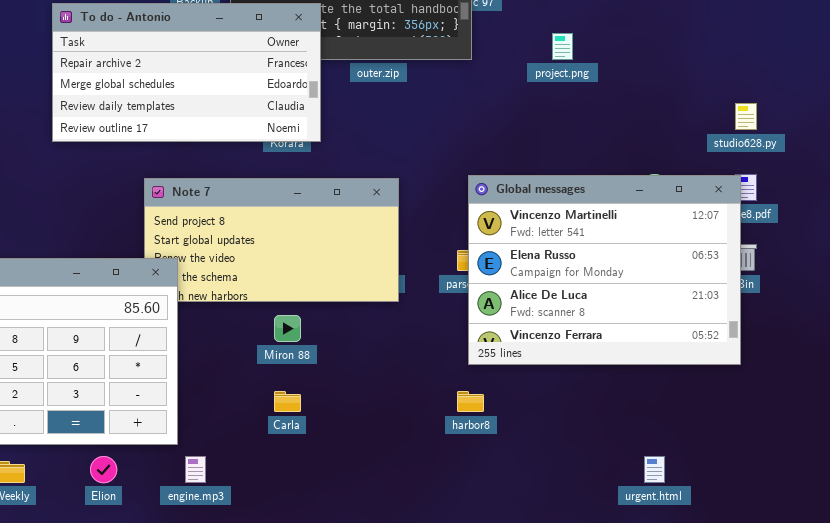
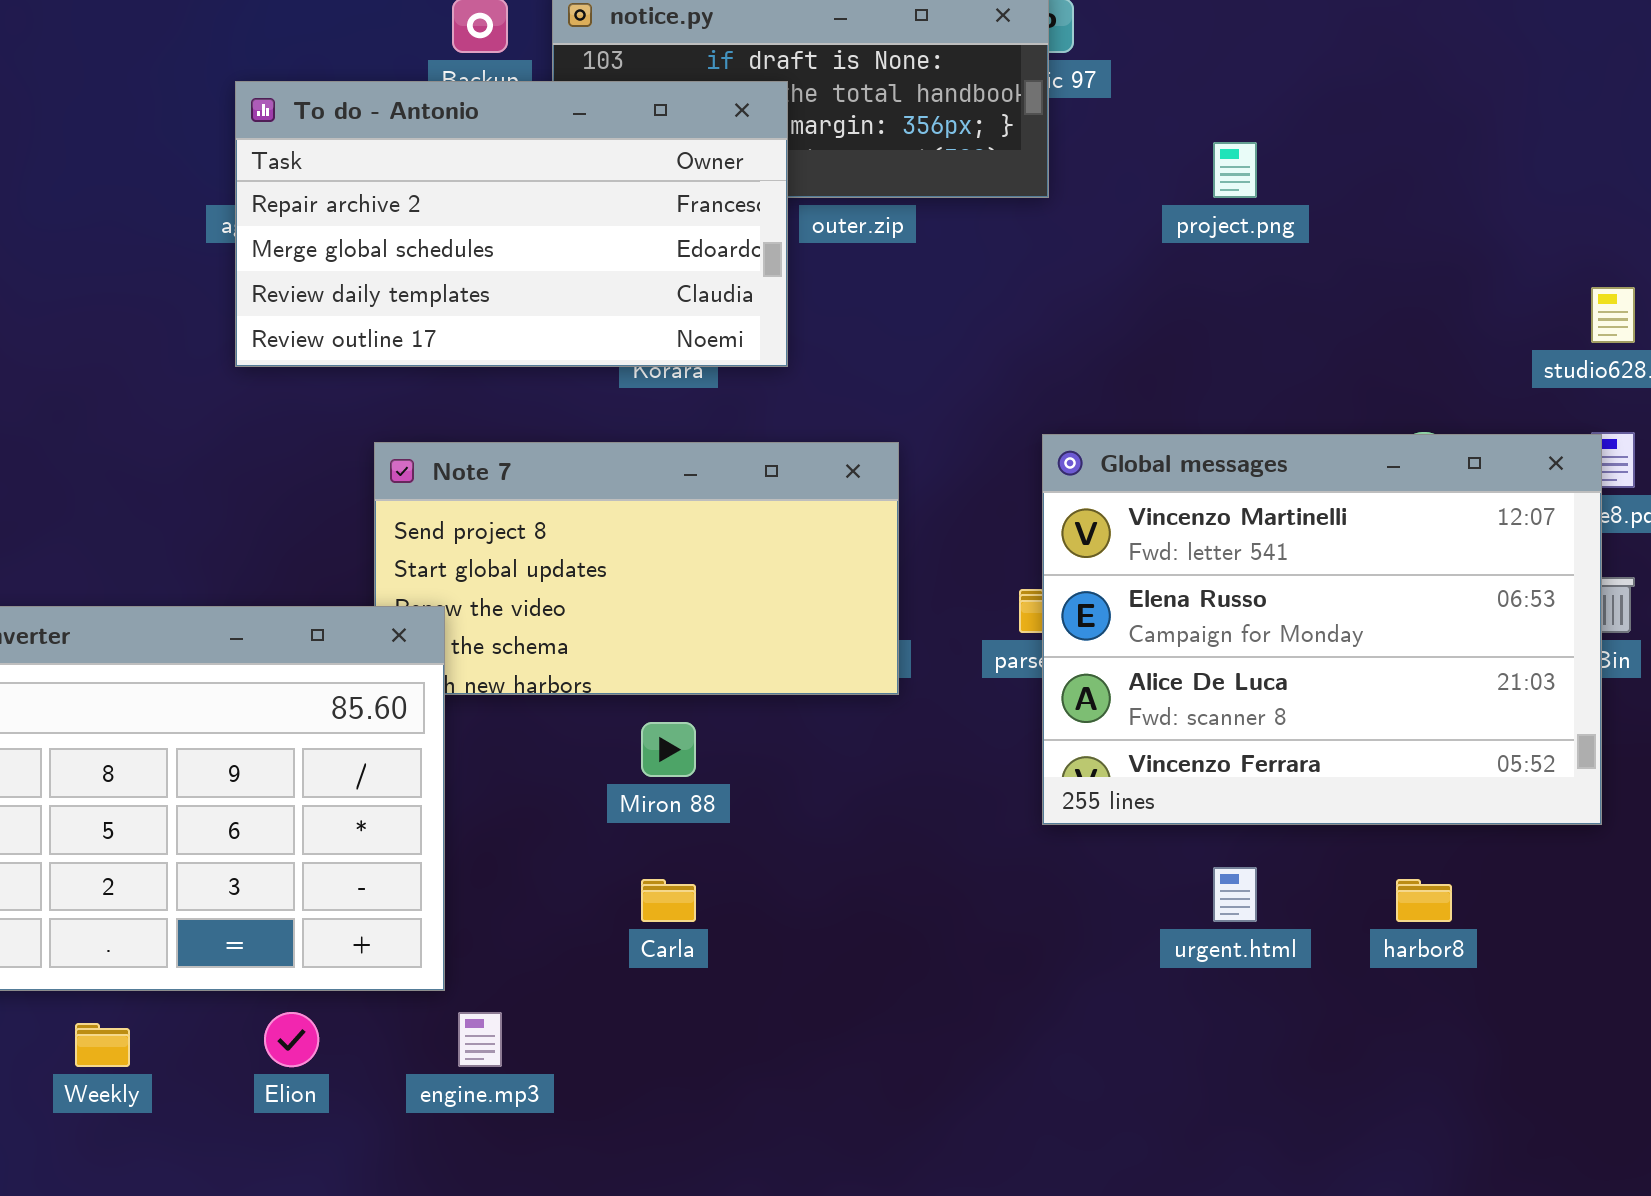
To do - Antonio: [52,3,321,142] -> [235,81,788,367], moved
harbor8: [457,391,484,412] -> [1396,879,1452,922], moved
urgent.html: [644,456,665,483] -> [1213,867,1257,922], moved

